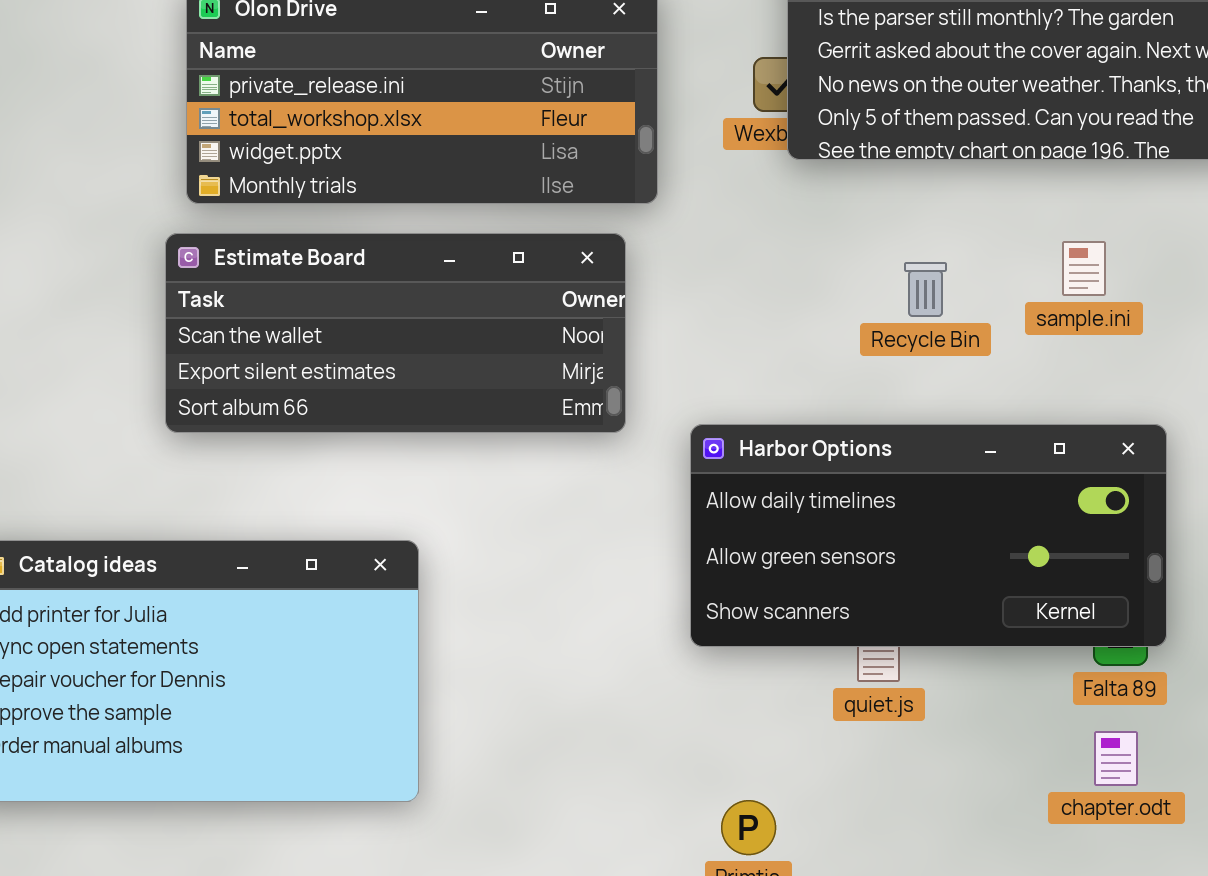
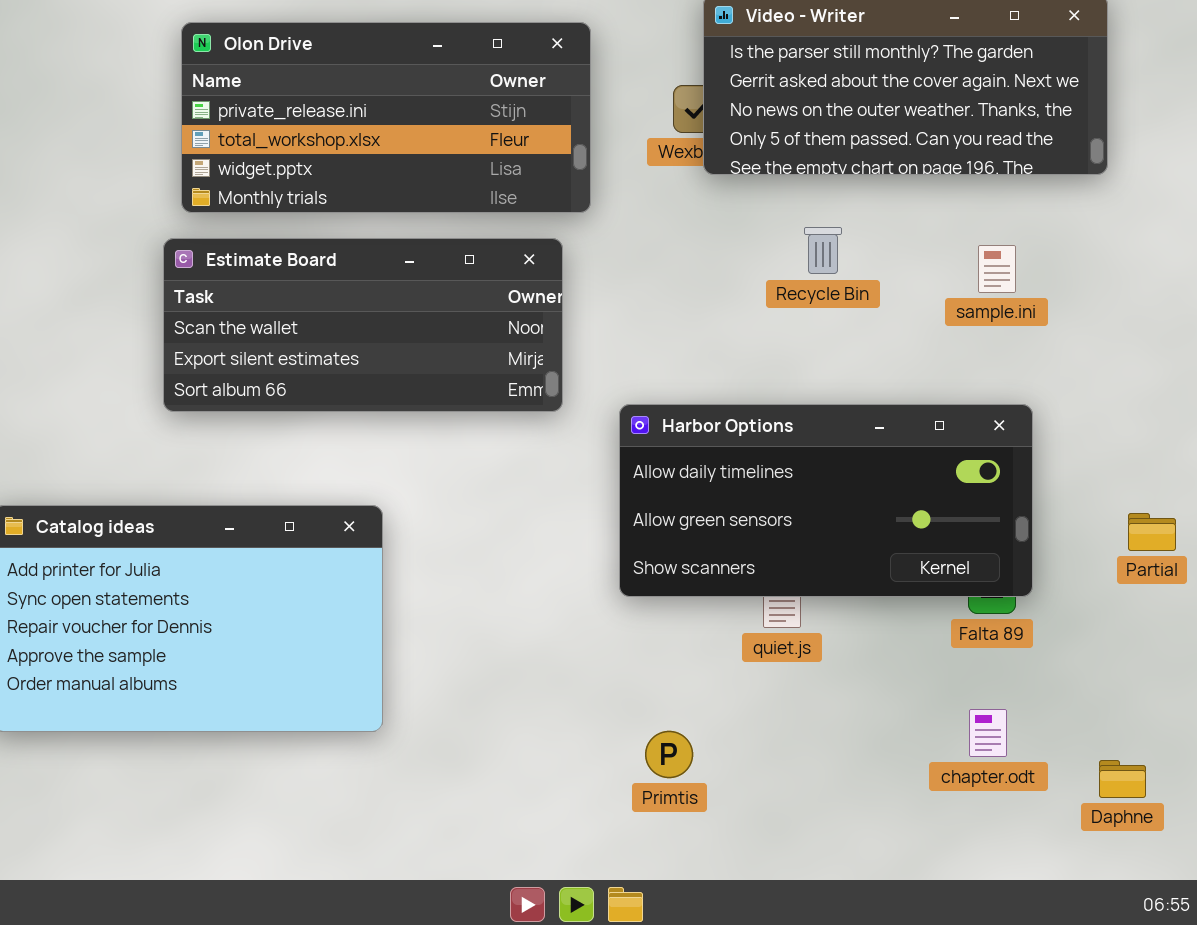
sample.ini: [1062,241,1106,296] -> [978,245,1016,293], moved
Recycle Bin: [904,262,947,317] -> [804,227,842,274], moved
chapter.odt: [1094,731,1138,786] -> [969,709,1007,757], moved

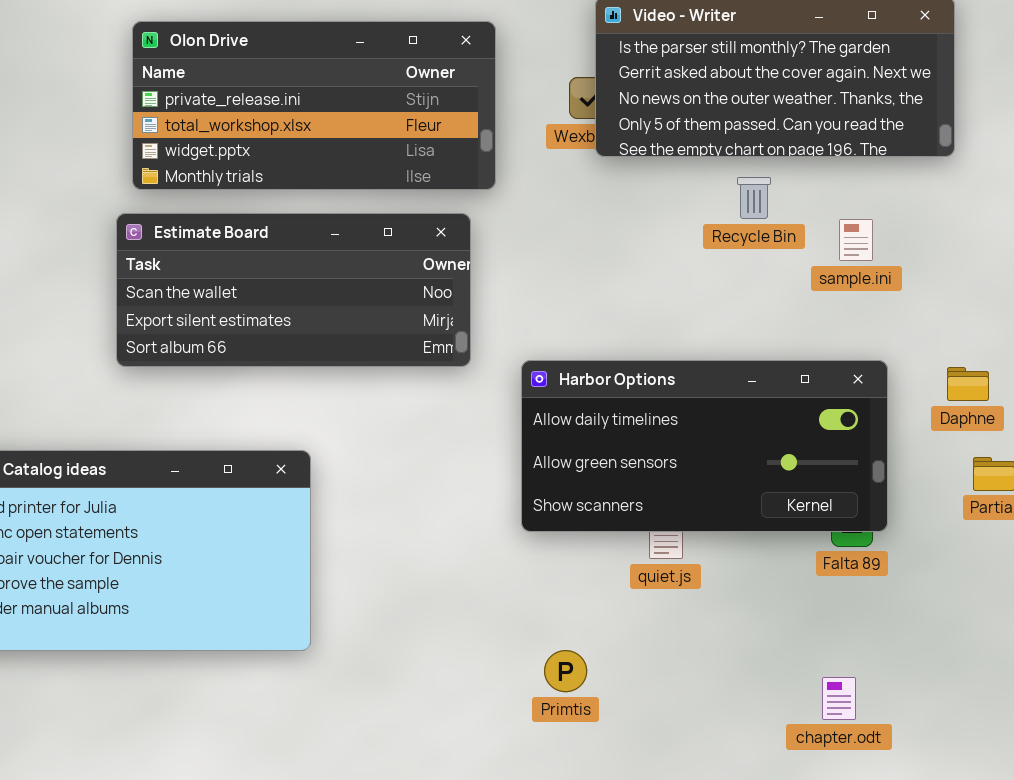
Recycle Bin: [804,227,842,274] -> [737,177,771,219], moved
chapter.odt: [969,709,1007,757] -> [822,677,856,720], moved
Daphne: [1099,760,1146,798] -> [947,367,989,401], moved

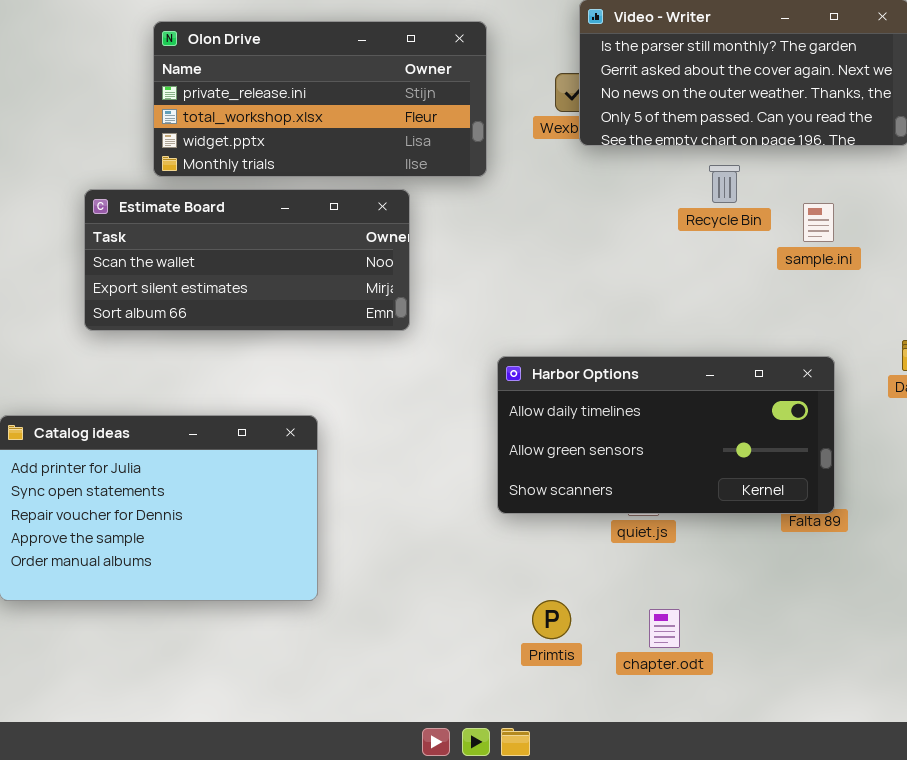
Estimate Board: [116,213,471,367] -> [84,189,410,331], moved
Harbor Options: [521,360,888,532] -> [497,356,835,514], moved
chapter.odt: [822,677,856,720] -> [649,609,680,648], moved

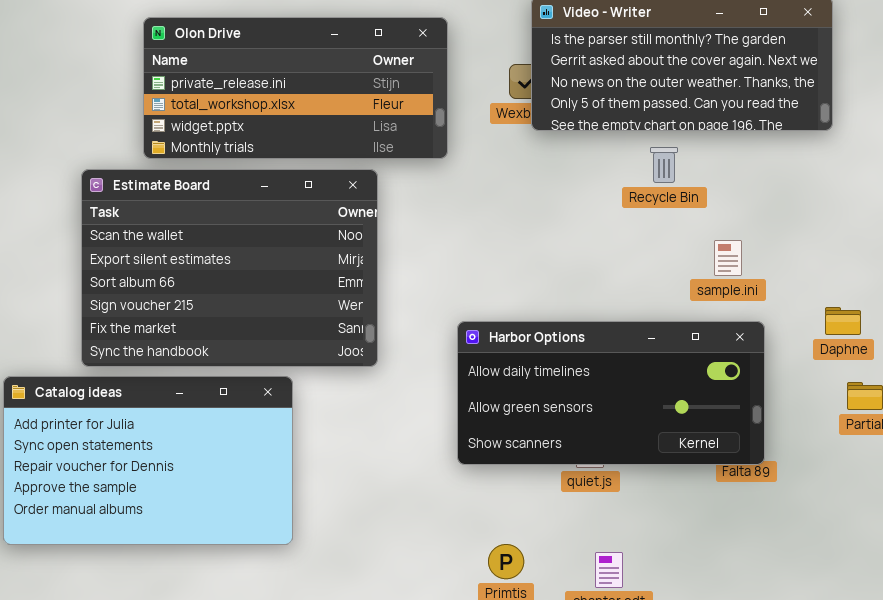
Estimate Board: [84,189,410,331] -> [81,169,378,367], resized
sample.ini: [803,203,834,242] -> [714,240,742,276], moved

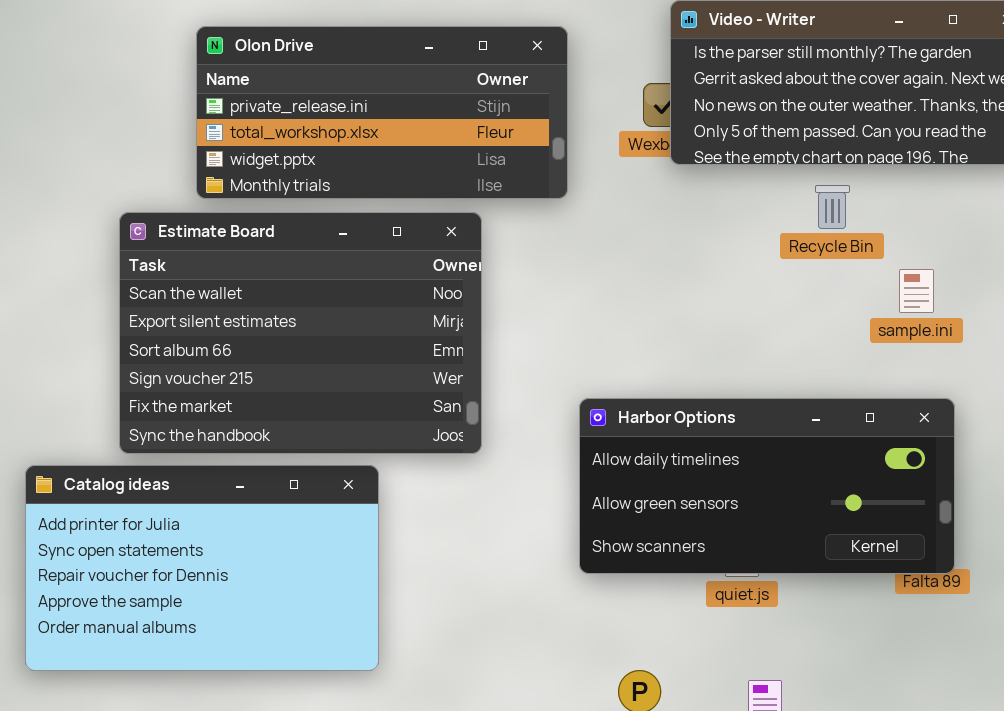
sample.ini: [714,240,742,276] -> [899,269,934,313], moved

